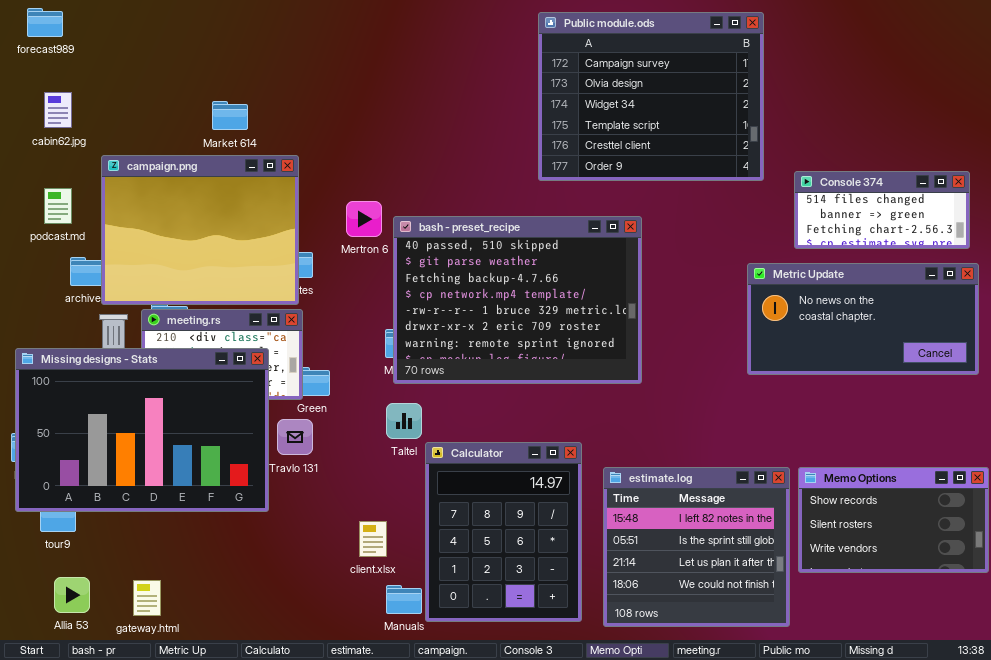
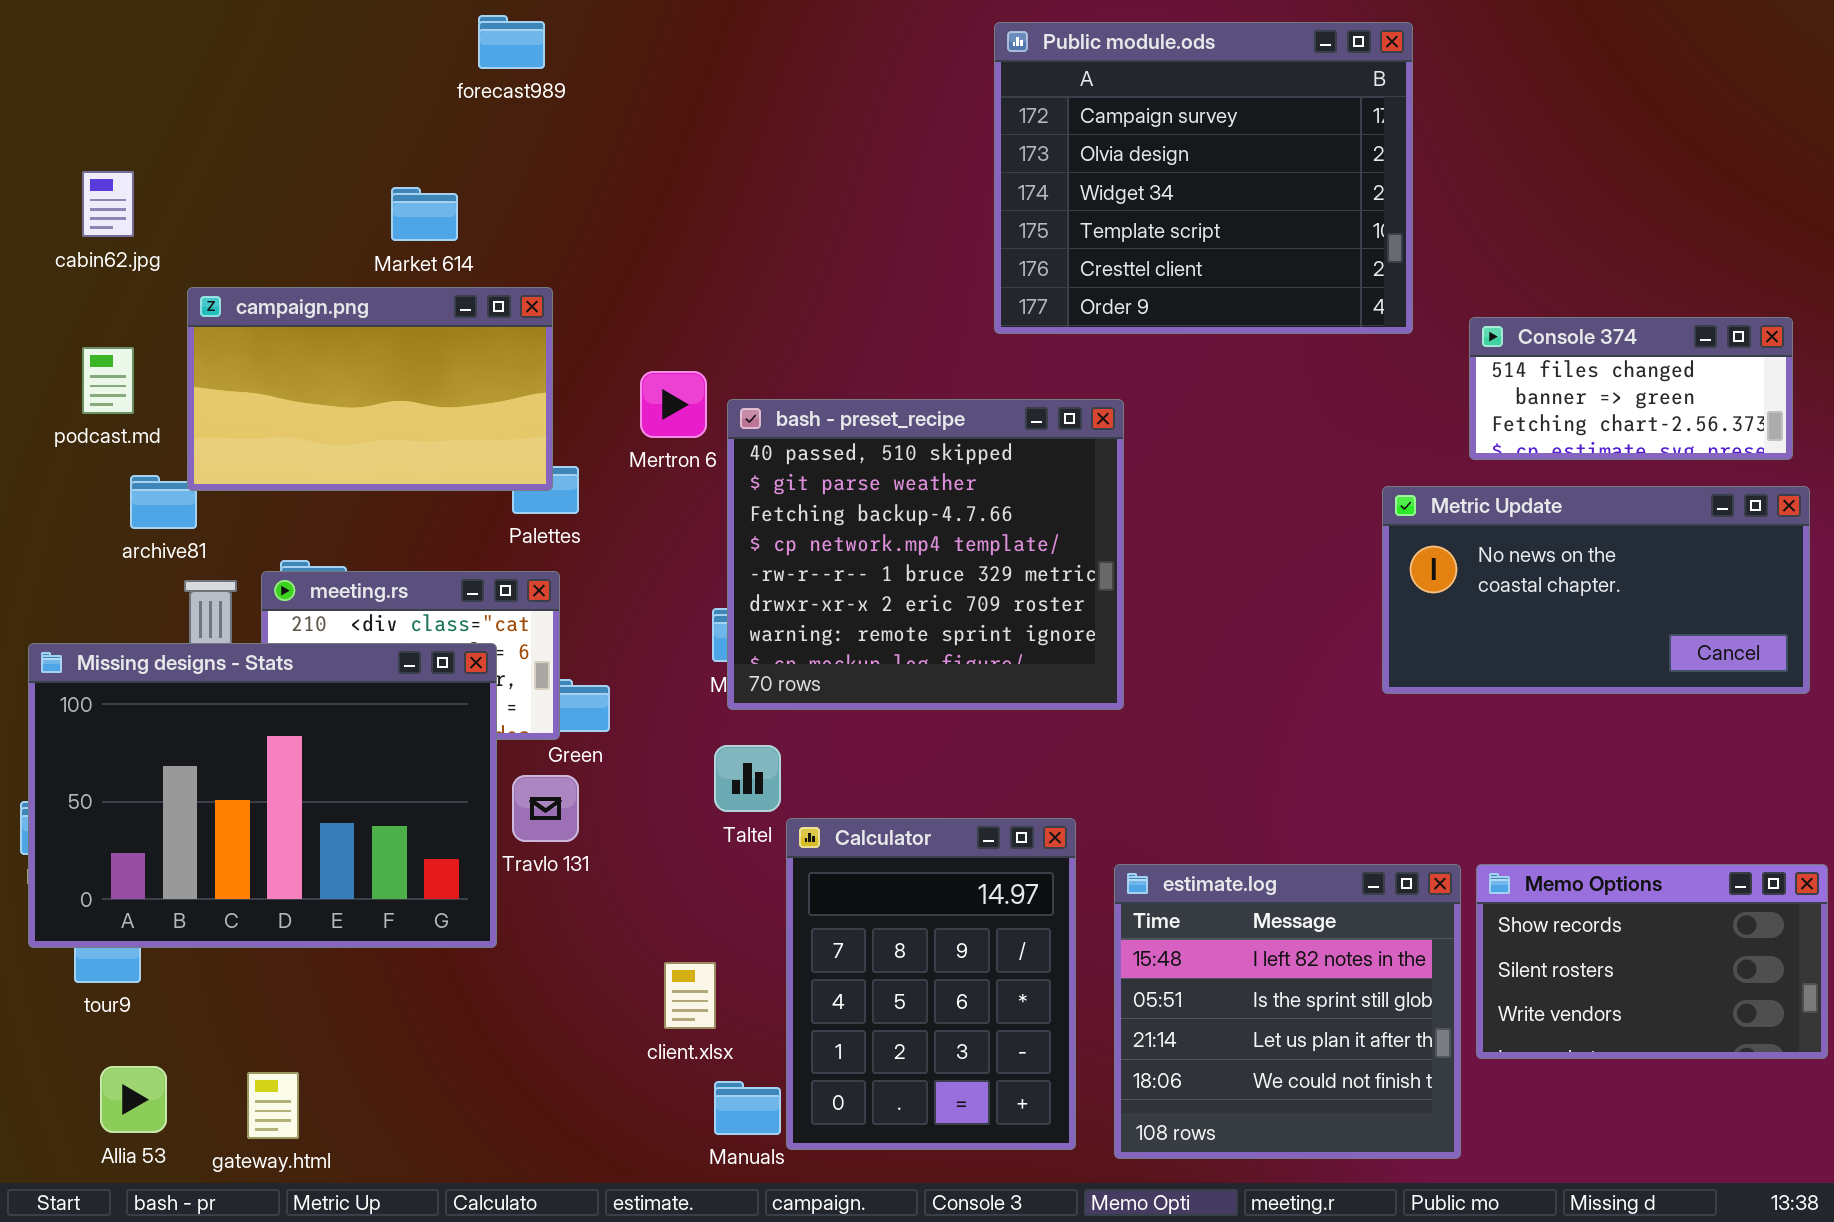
forecast989: [27,8,63,37] -> [478,15,545,69], moved
campaign.png: [101,155,299,305] -> [187,287,553,491], resized
bash - preset_recipe: [393,216,642,384] -> [727,399,1124,710], resized

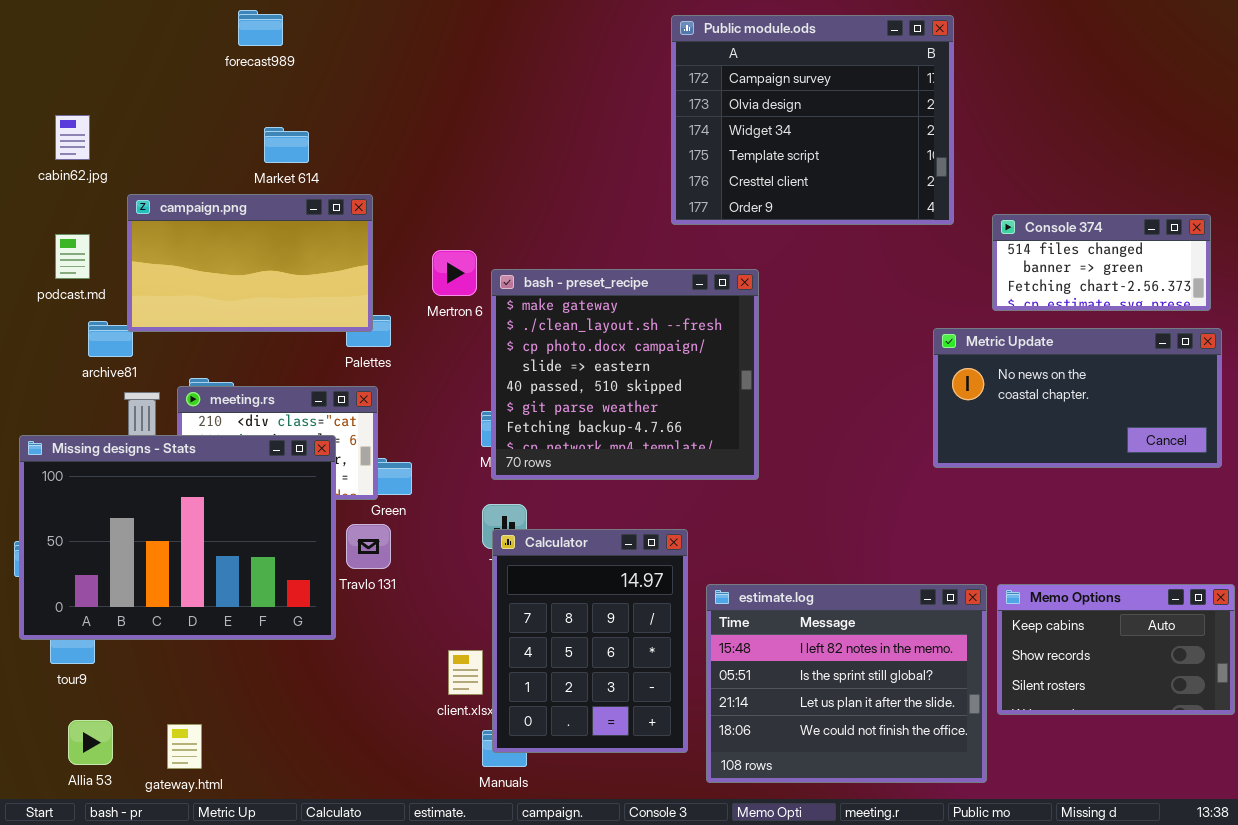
forecast989: [478,15,545,69] -> [238,10,283,46], moved
bash - preset_recipe: [727,399,1124,710] -> [491,269,759,480], scrolled up 4 rows
Calculator: [786,818,1076,1150] -> [492,529,688,753], moved
estimate.log: [1114,864,1461,1159] -> [706,584,987,783], resized
Memo Options: [1476,864,1828,1059] -> [997,584,1235,715], scrolled up 1 row

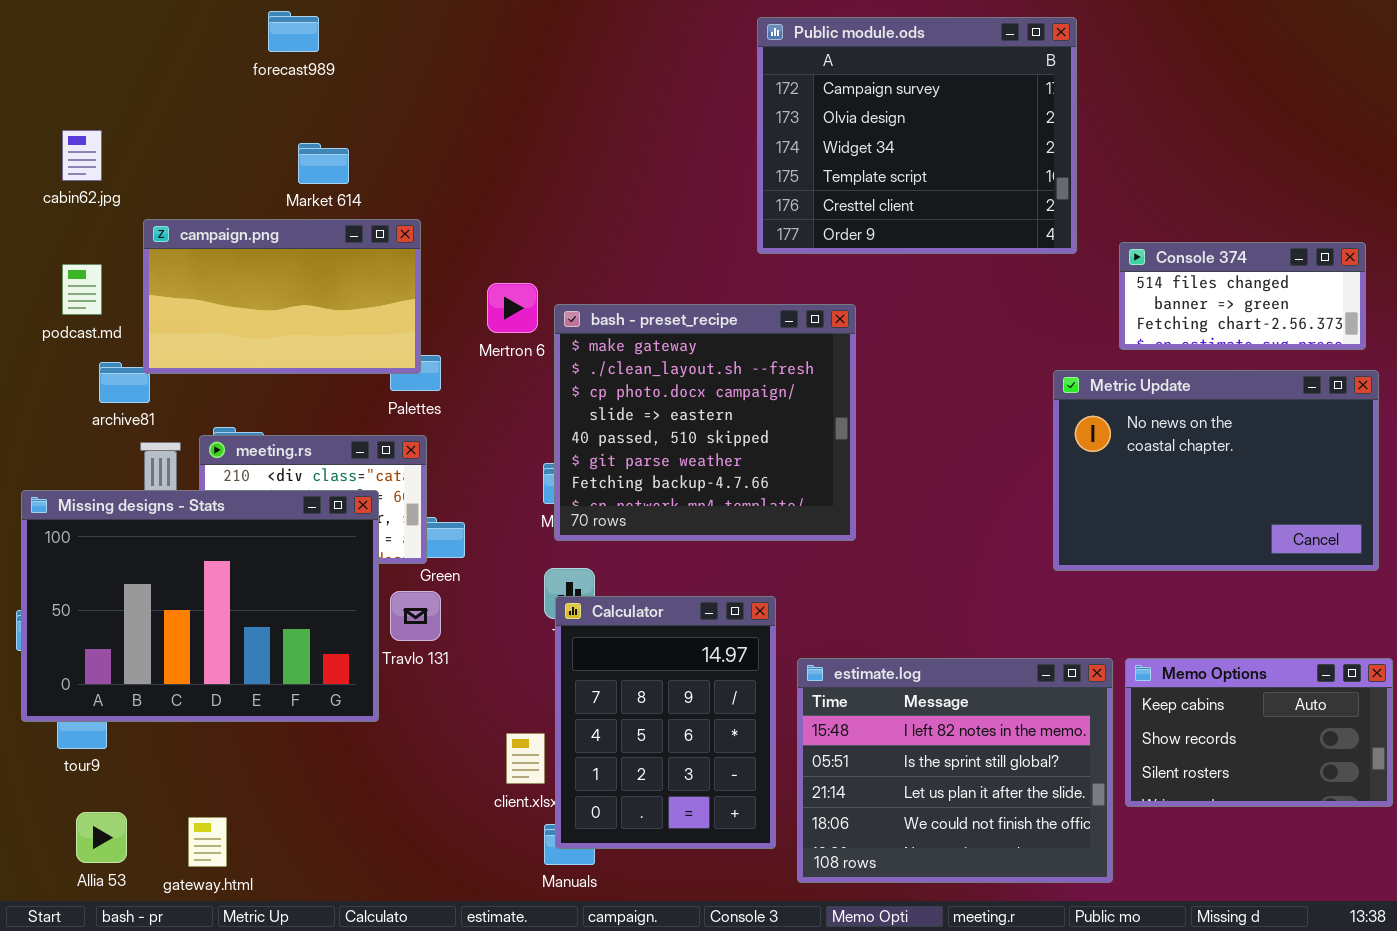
Metric Update: [933,328,1222,468] -> [1053,370,1379,571], resized

